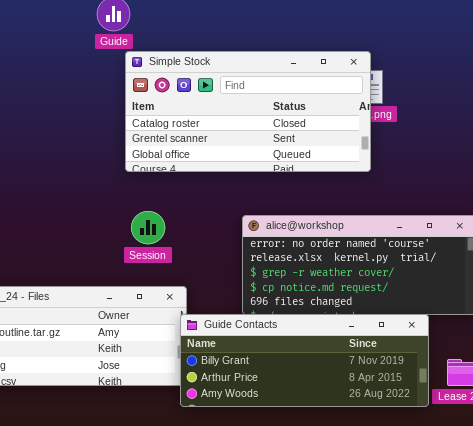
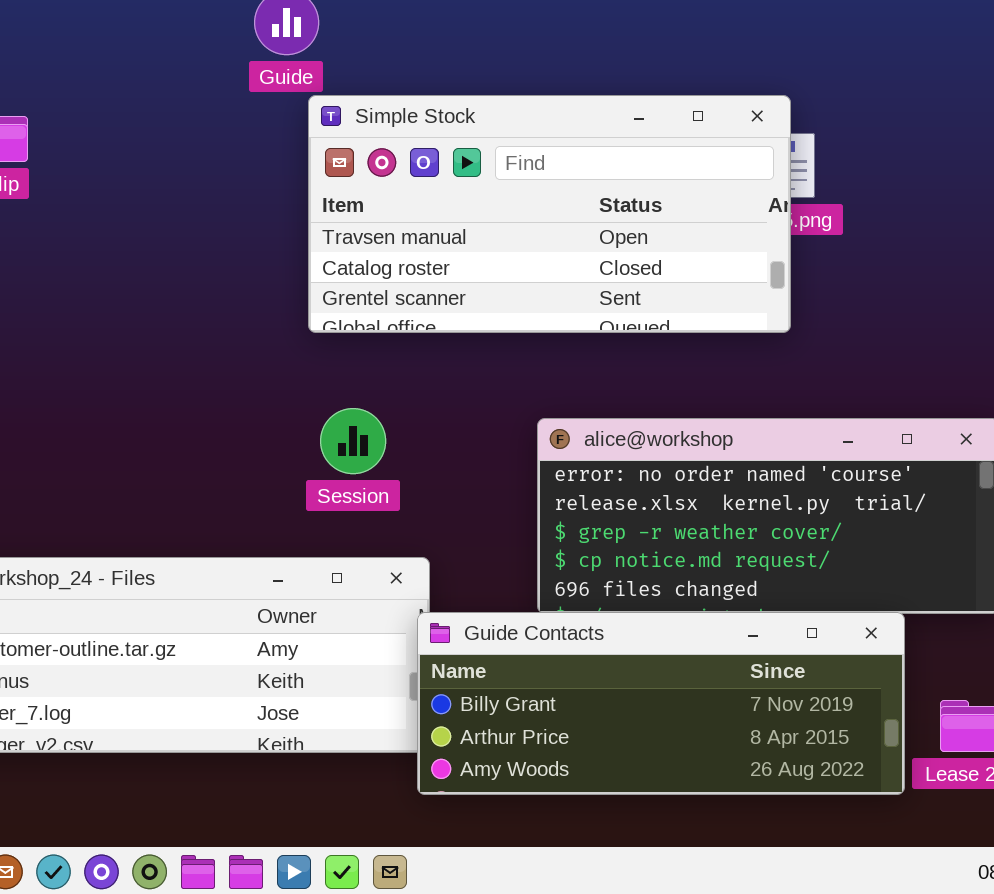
Simple Stock: [125,51,371,172] -> [308,95,791,333], scrolled up 1 row

